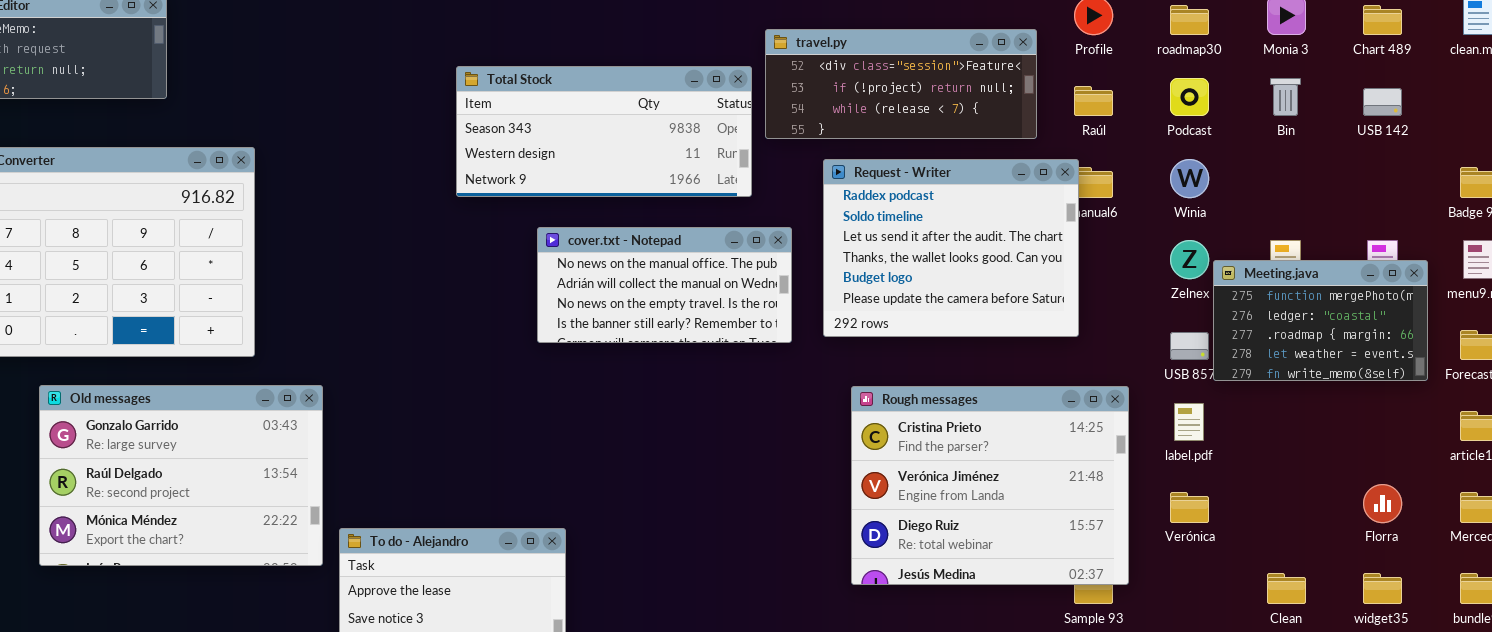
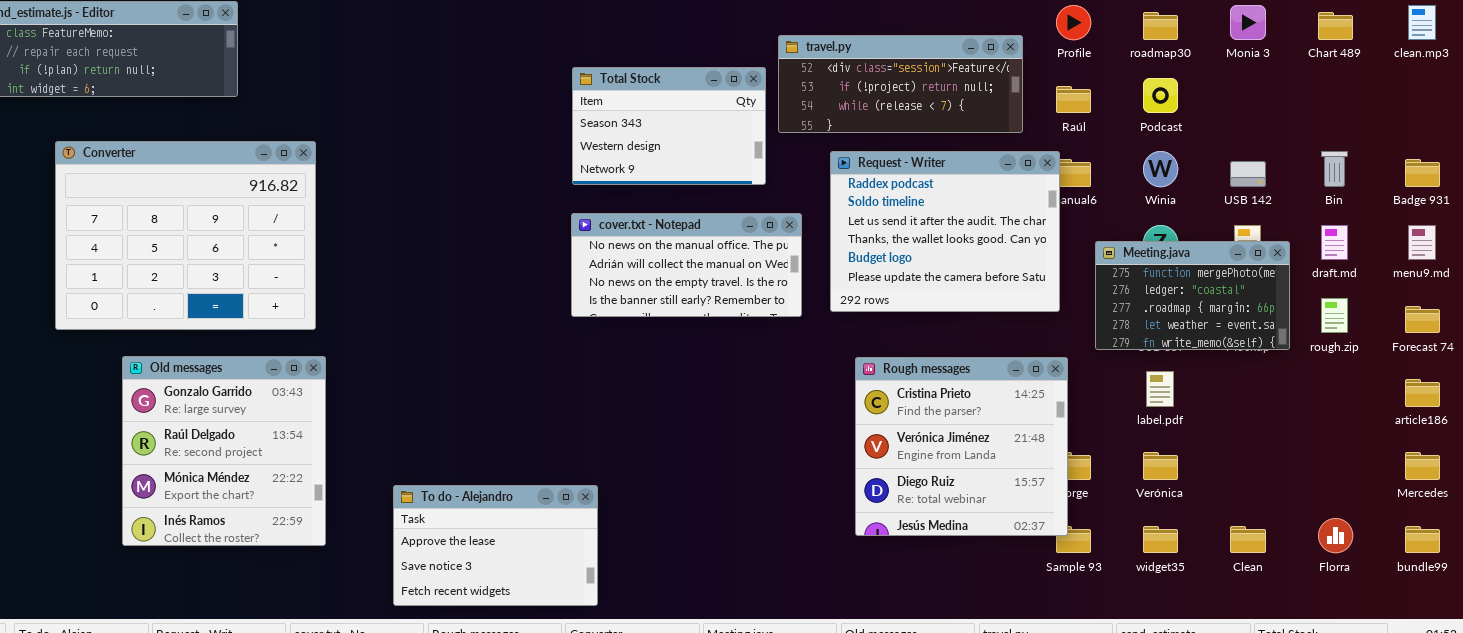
Total Stock: [456,66,752,197] -> [572,67,766,185], resized
Bin: [1270,78,1301,116] -> [1321,151,1348,187], moved
USB 142: [1363,88,1402,116] -> [1230,161,1266,187], moved
Meeting.java: [1213,260,1428,381] -> [1095,241,1290,350], moved
Old messages: [39,385,323,566] -> [122,356,326,546], resized
Rough messages: [851,386,1129,585] -> [855,357,1068,536], resized
Florra: [1363,484,1402,523] -> [1318,518,1353,553], moved
widget35: [1363,573,1402,604] -> [1143,526,1178,553], moved

